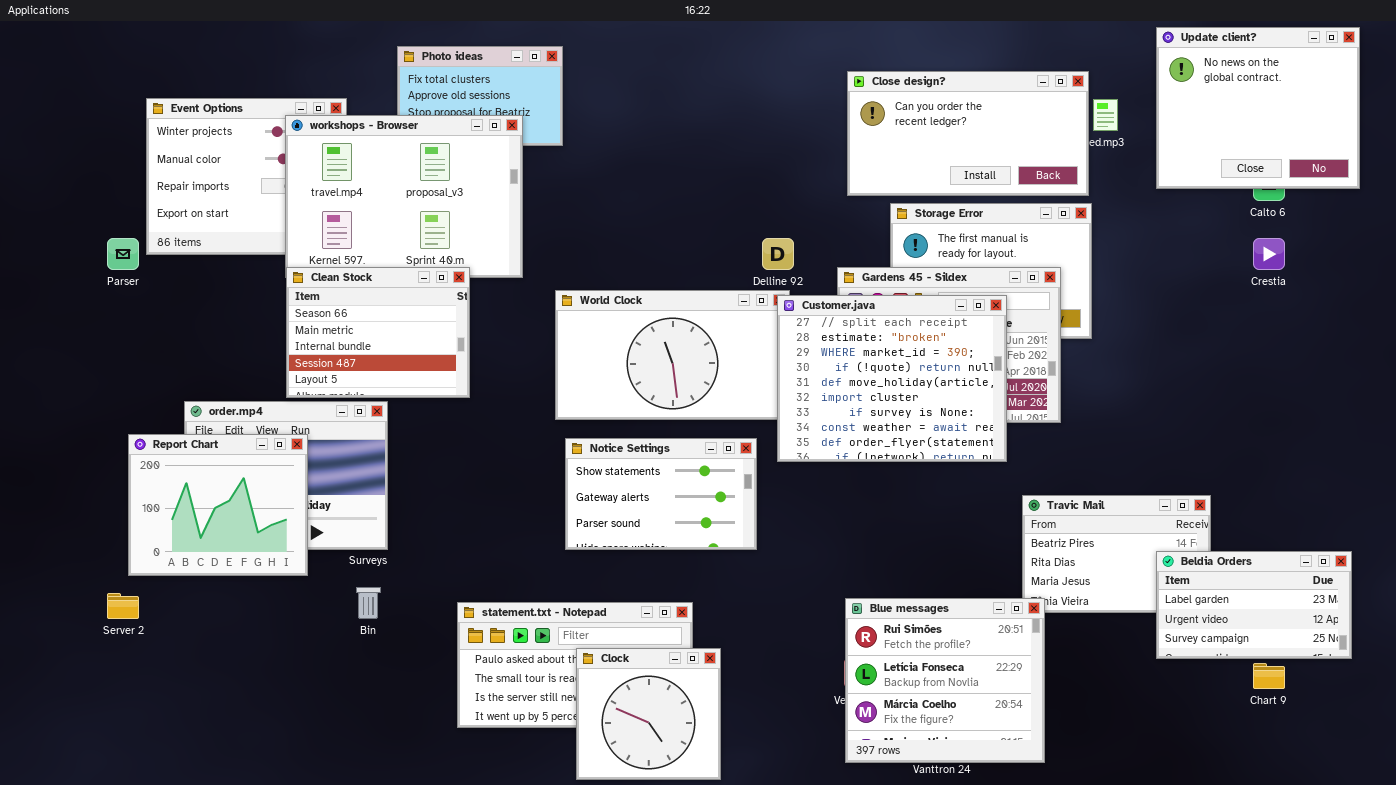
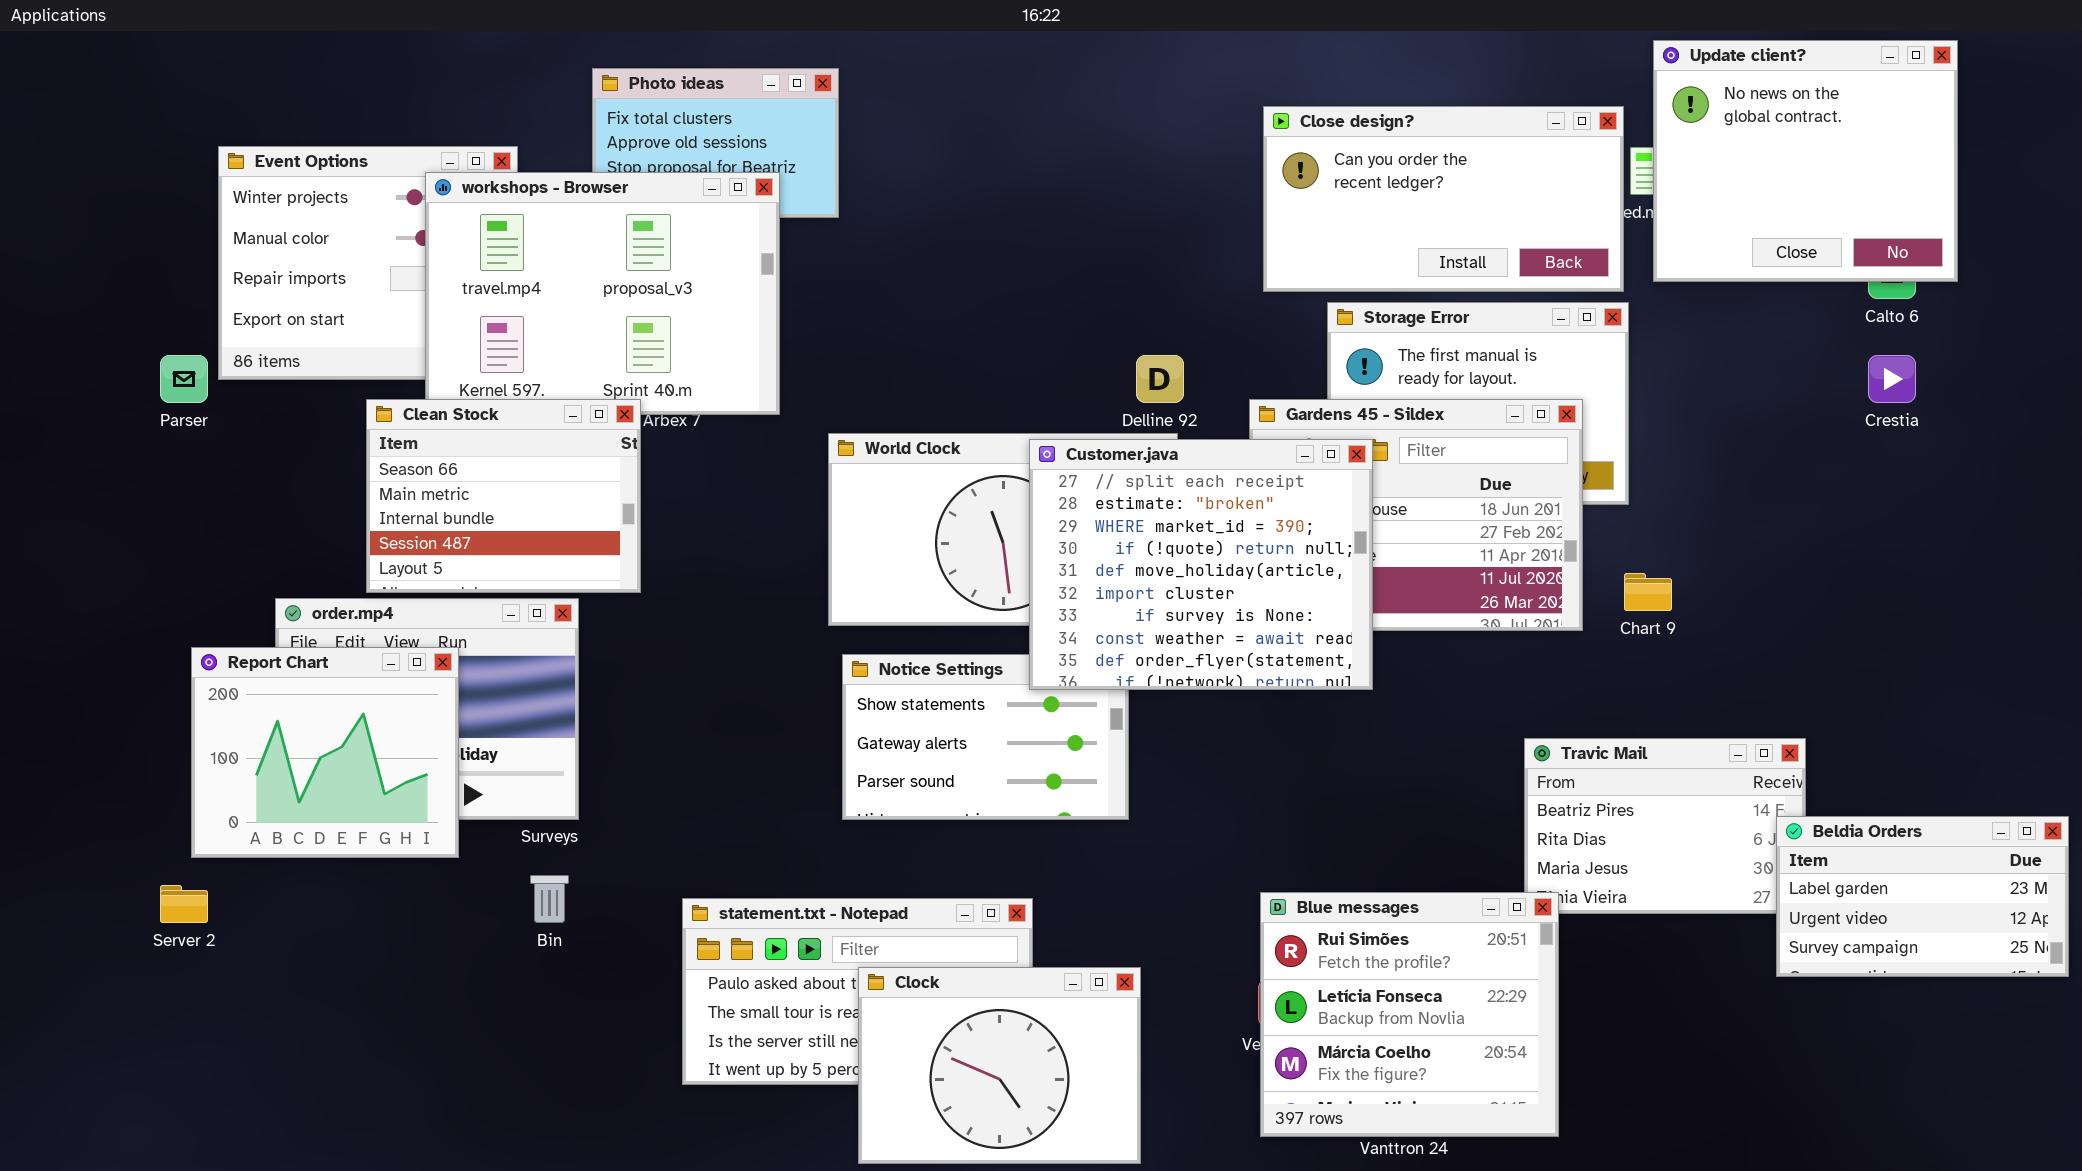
Update client?: [1156,27,1360,189] -> [1653,40,1958,282], moved
Clean Stock: [286,267,470,398] -> [366,399,641,593], moved
Customer.java: [777,295,1007,462] -> [1029,439,1373,690], moved
Beldia Orders: [1156,551,1352,659] -> [1776,816,2069,977], moved
Clock: [576,648,721,780] -> [858,967,1141,1164], resized
Chart 9: [1253,663,1285,689] -> [1624,573,1672,611], moved

